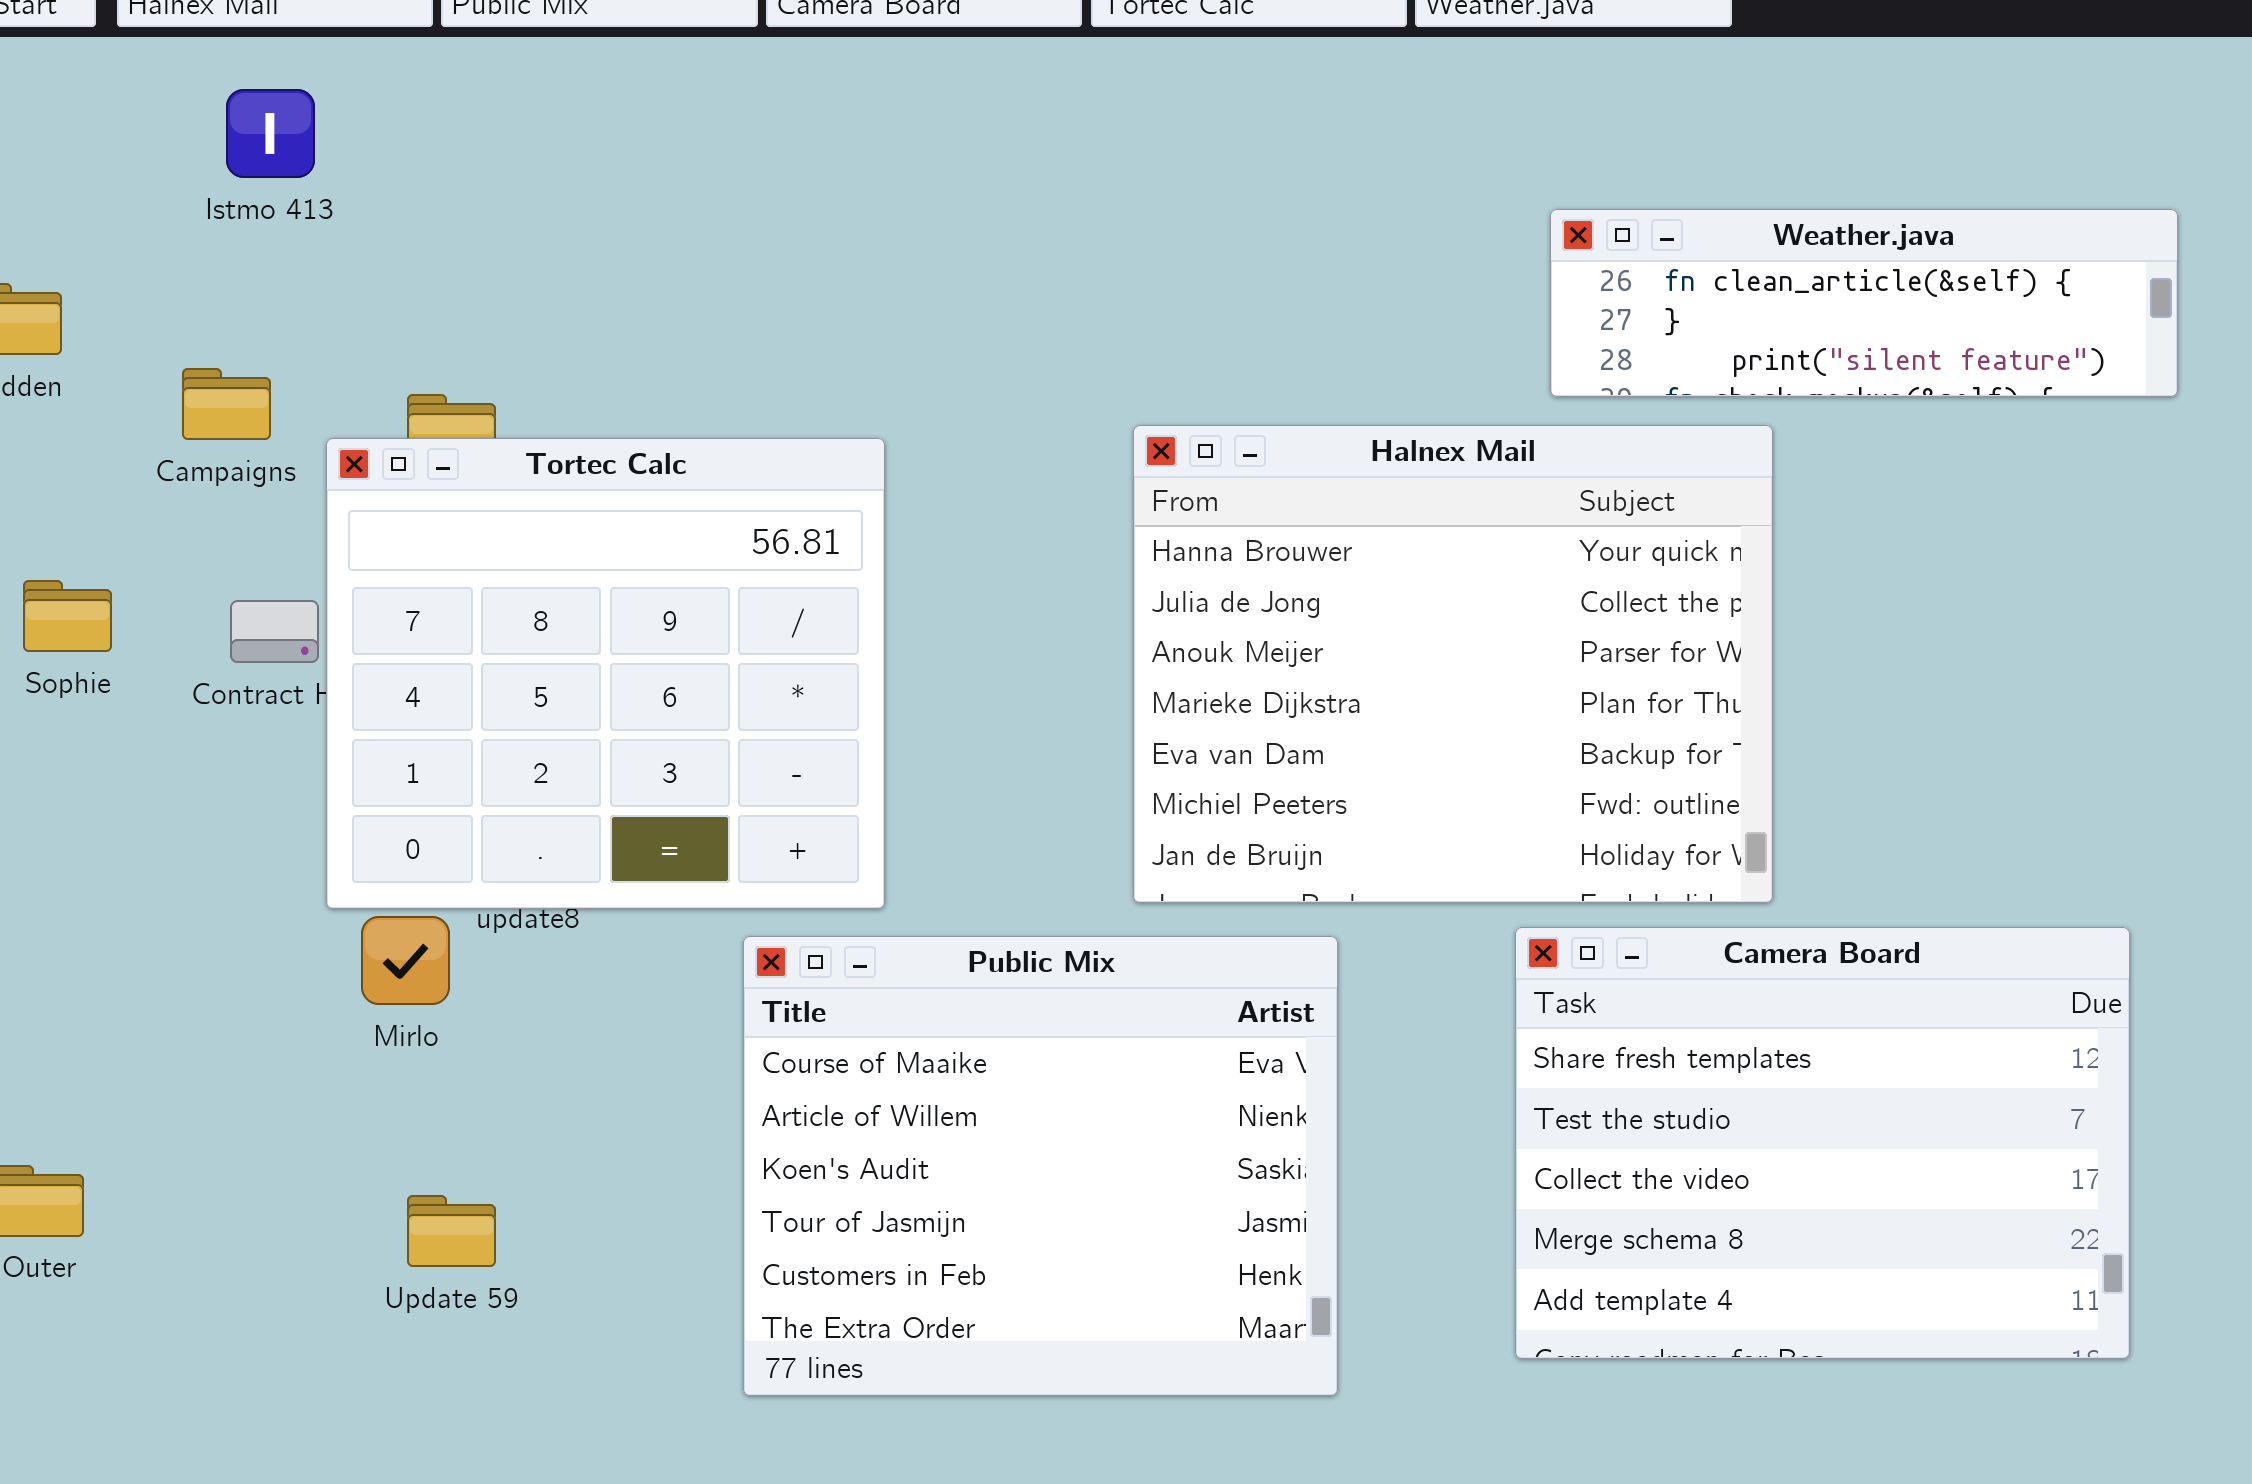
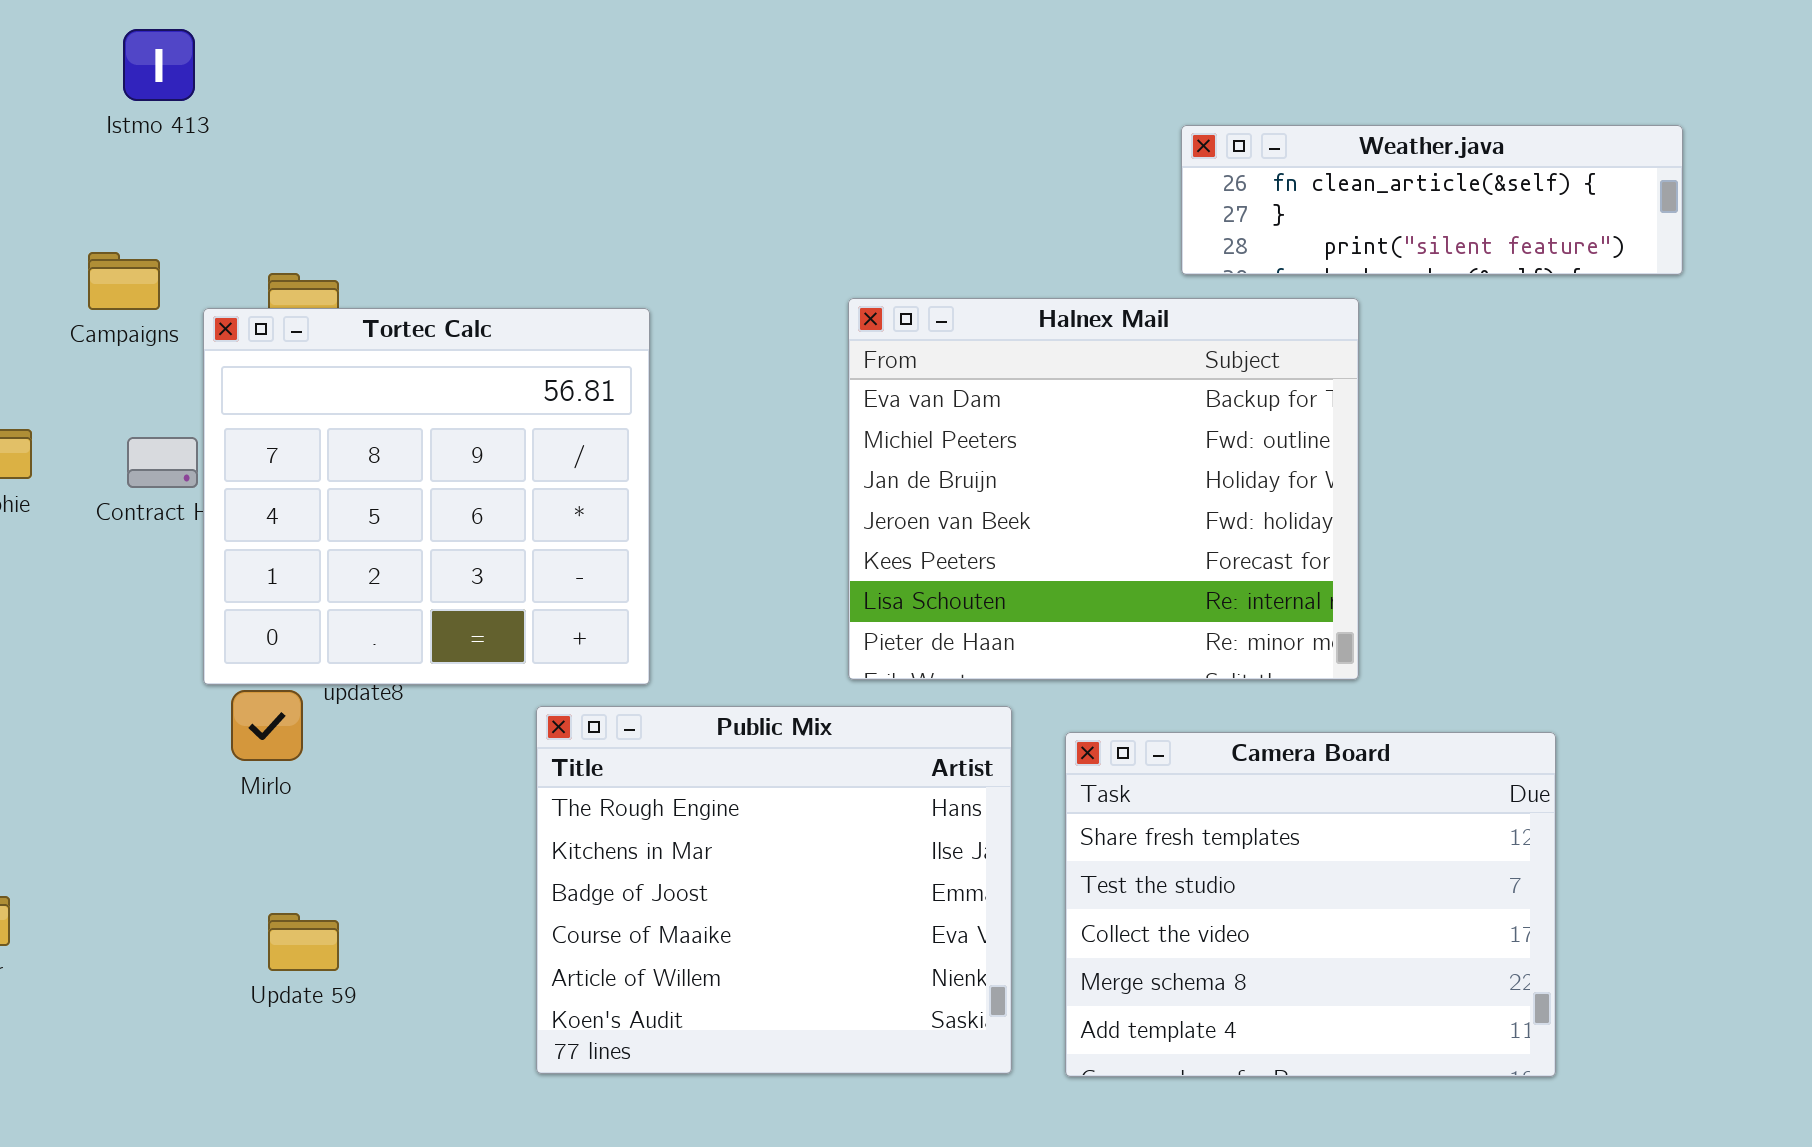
Halnex Mail: [1133,425,1773,903] -> [848,298,1359,680], scrolled down 4 rows
Camera Board: [1515,927,2130,1359] -> [1065,732,1556,1077], moved
Public Mix: [743,936,1338,1396] -> [536,706,1012,1074], scrolled up 3 rows

